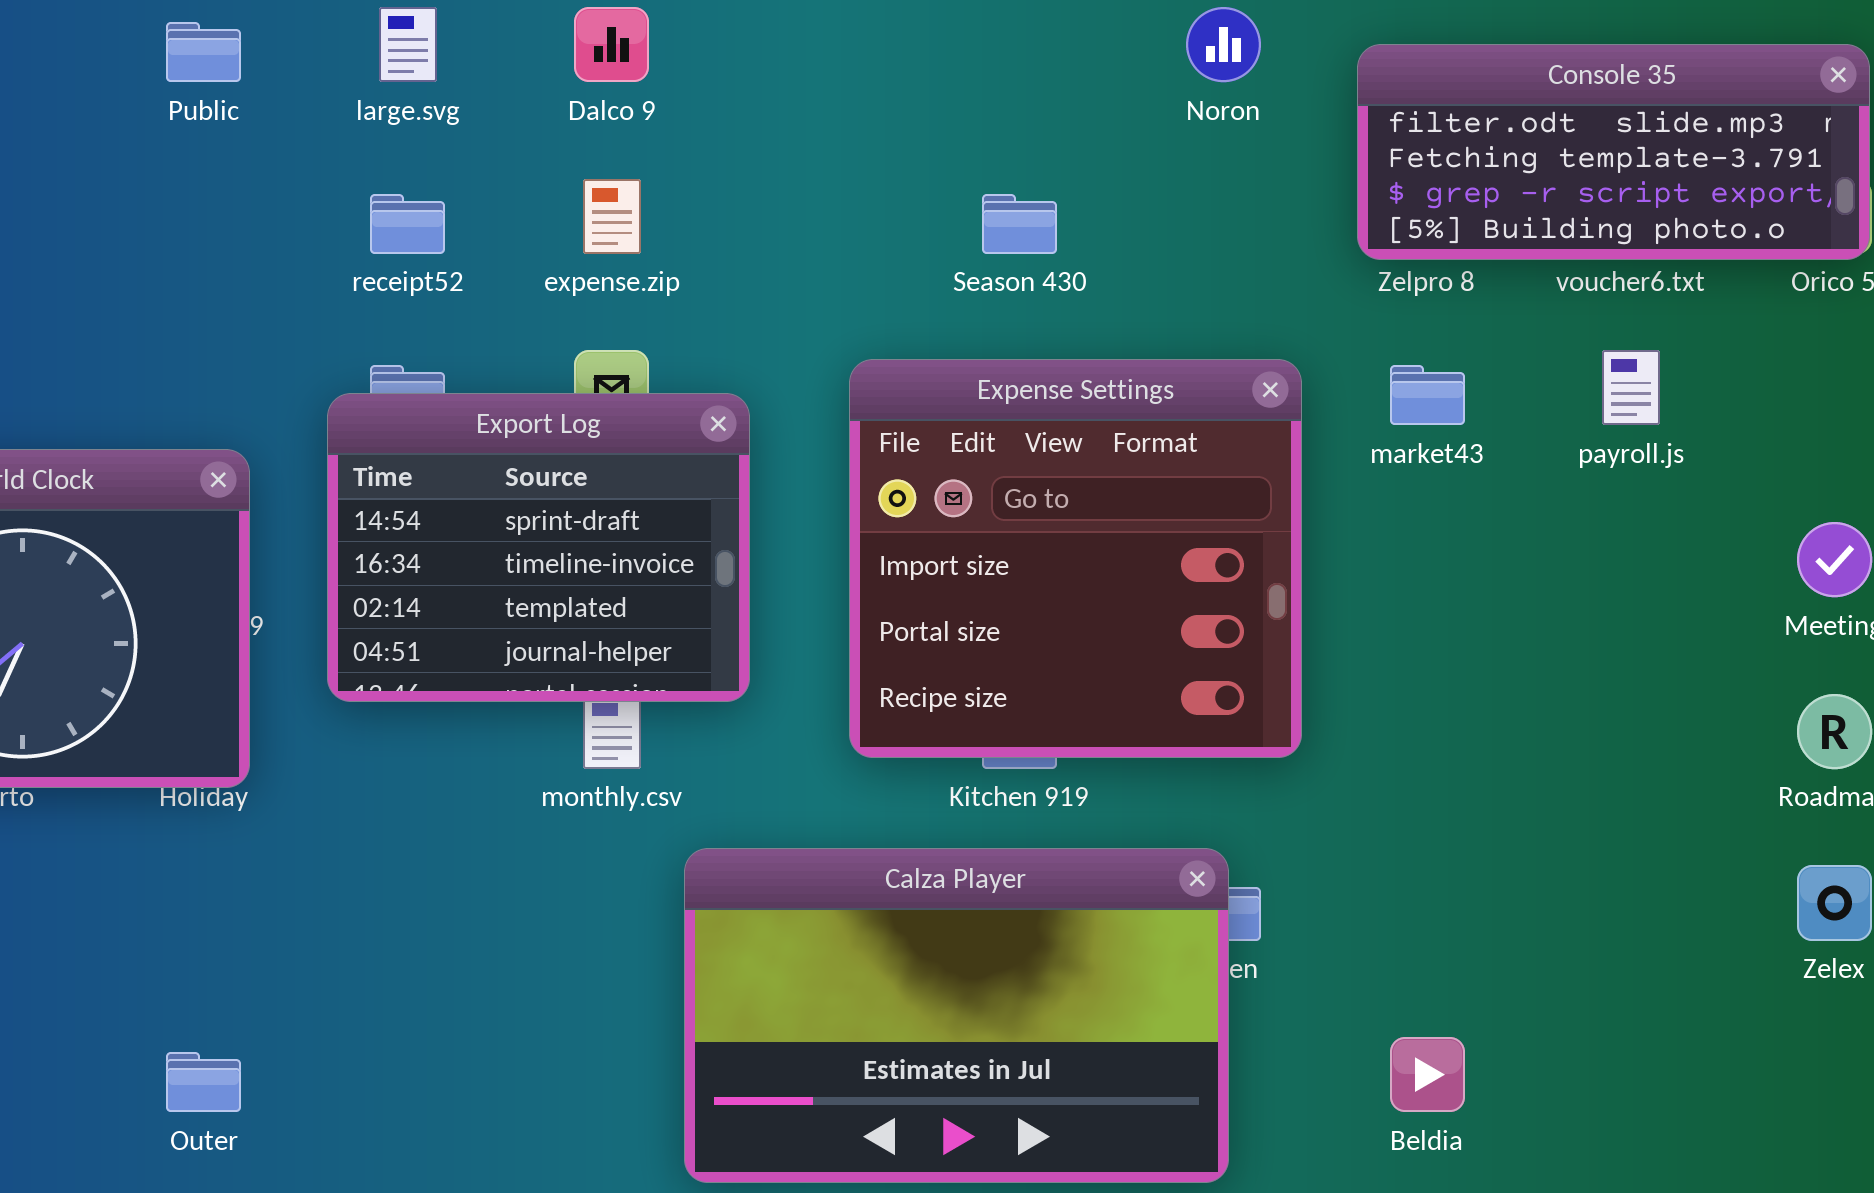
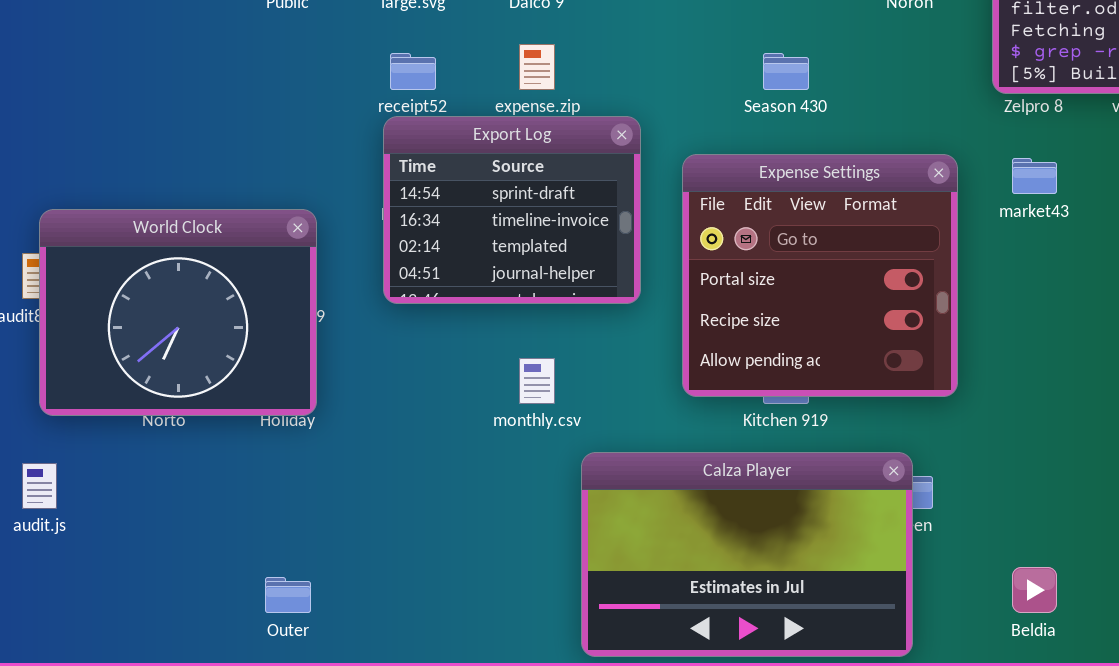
Expense Settings: [849,359,1302,758] -> [682,154,958,397], scrolled down 1 row
Export Log: [327,393,750,702] -> [383,116,641,304], moved

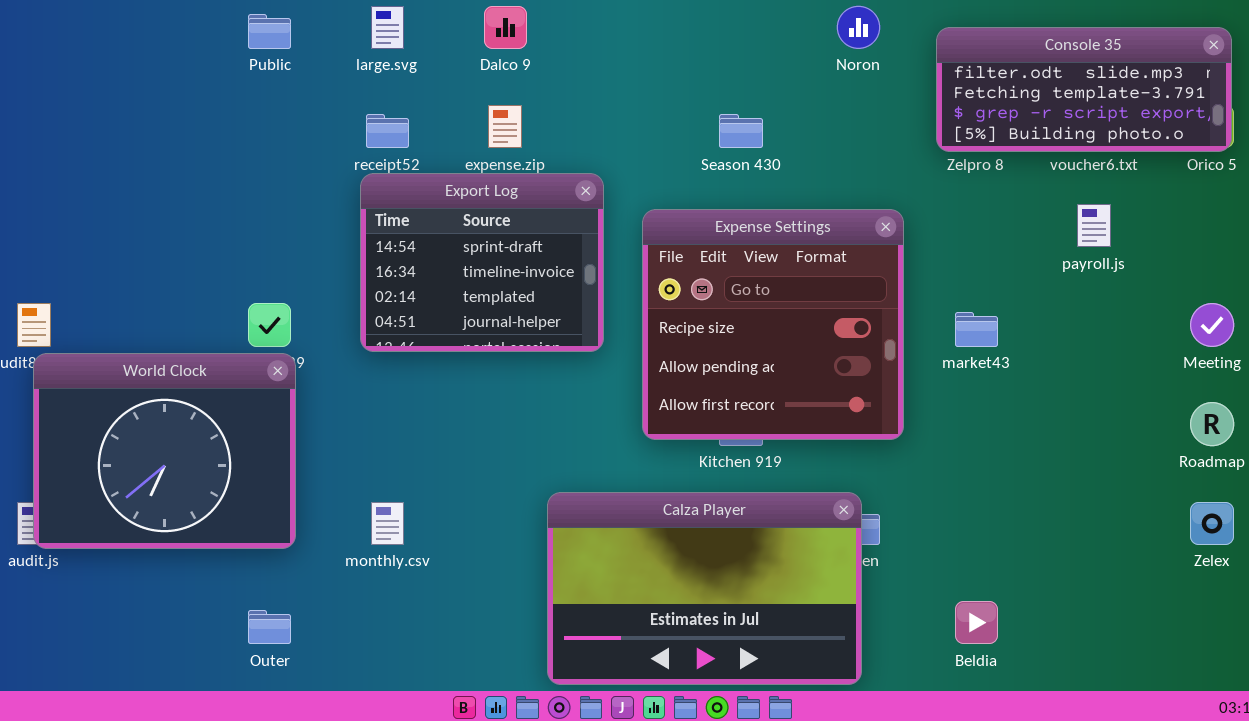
Expense Settings: [682,154,958,397] -> [642,209,904,440], scrolled down 1 row
market43: [1012,158,1057,194] -> [955,312,998,347], moved
World Clock: [39,209,317,416] -> [33,353,296,549], moved
monthly.csv: [519,358,555,404] -> [371,502,404,545], moved

